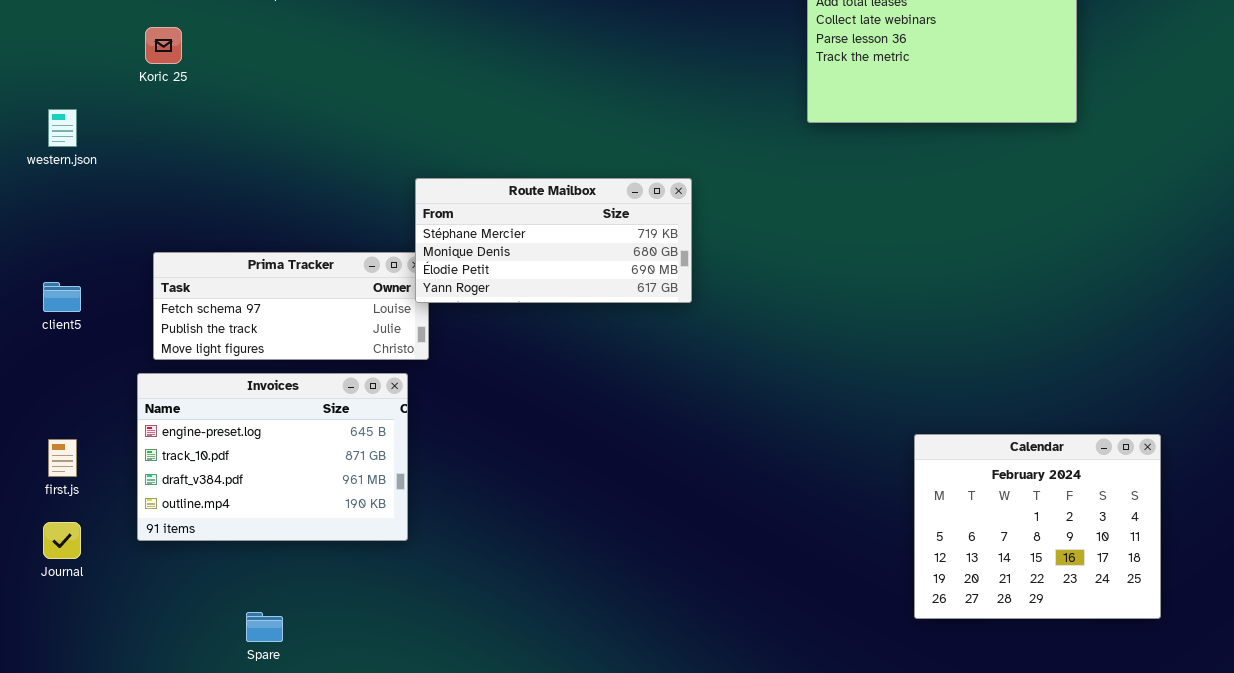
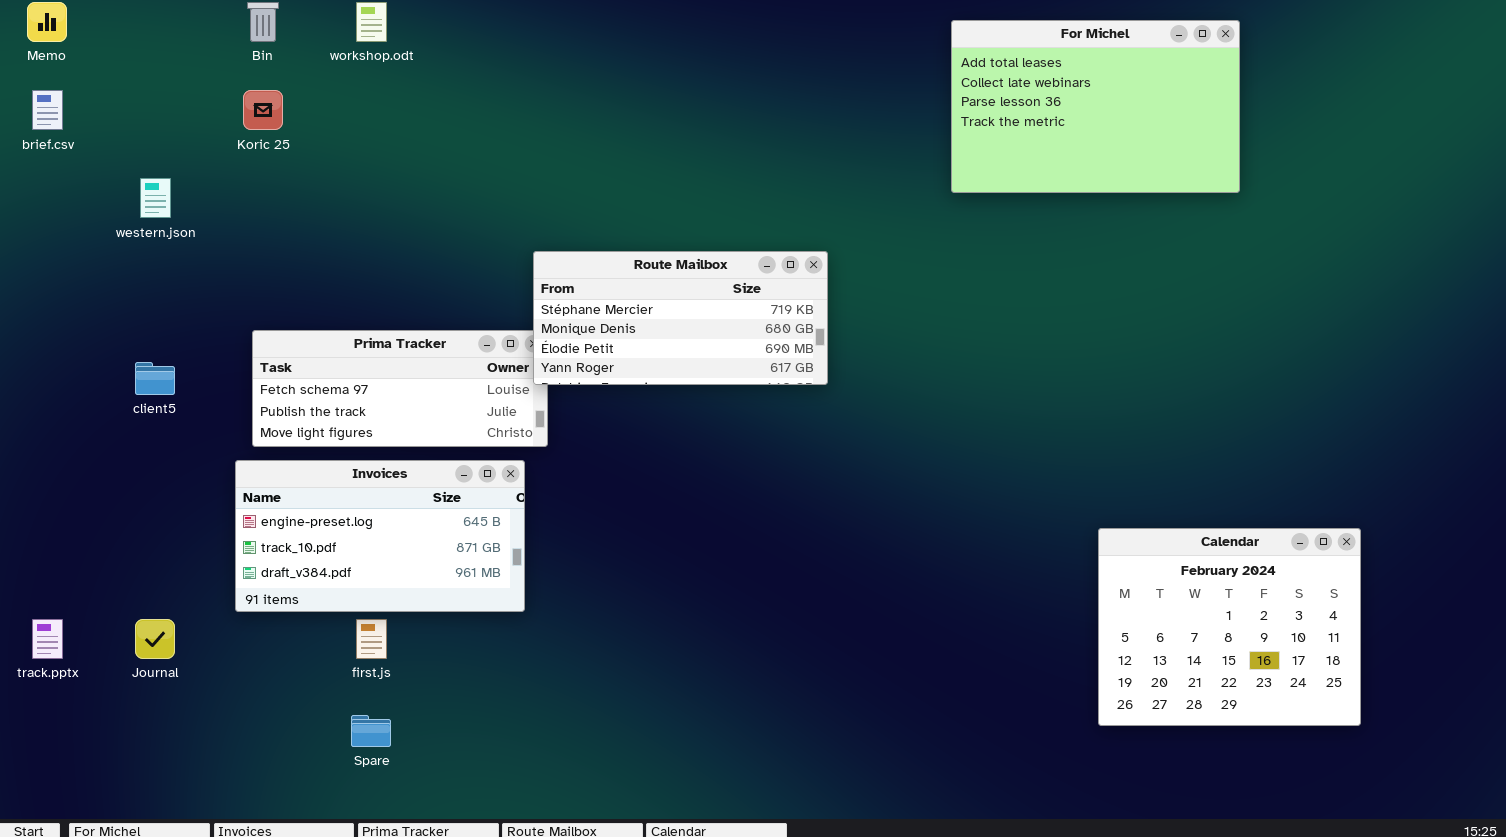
Invoices: [137,373,408,541] -> [235,460,525,612], resized
Calendar: [914,434,1161,619] -> [1098,528,1361,726], moved
first.js: [48,439,77,477] -> [356,619,387,659], moved

